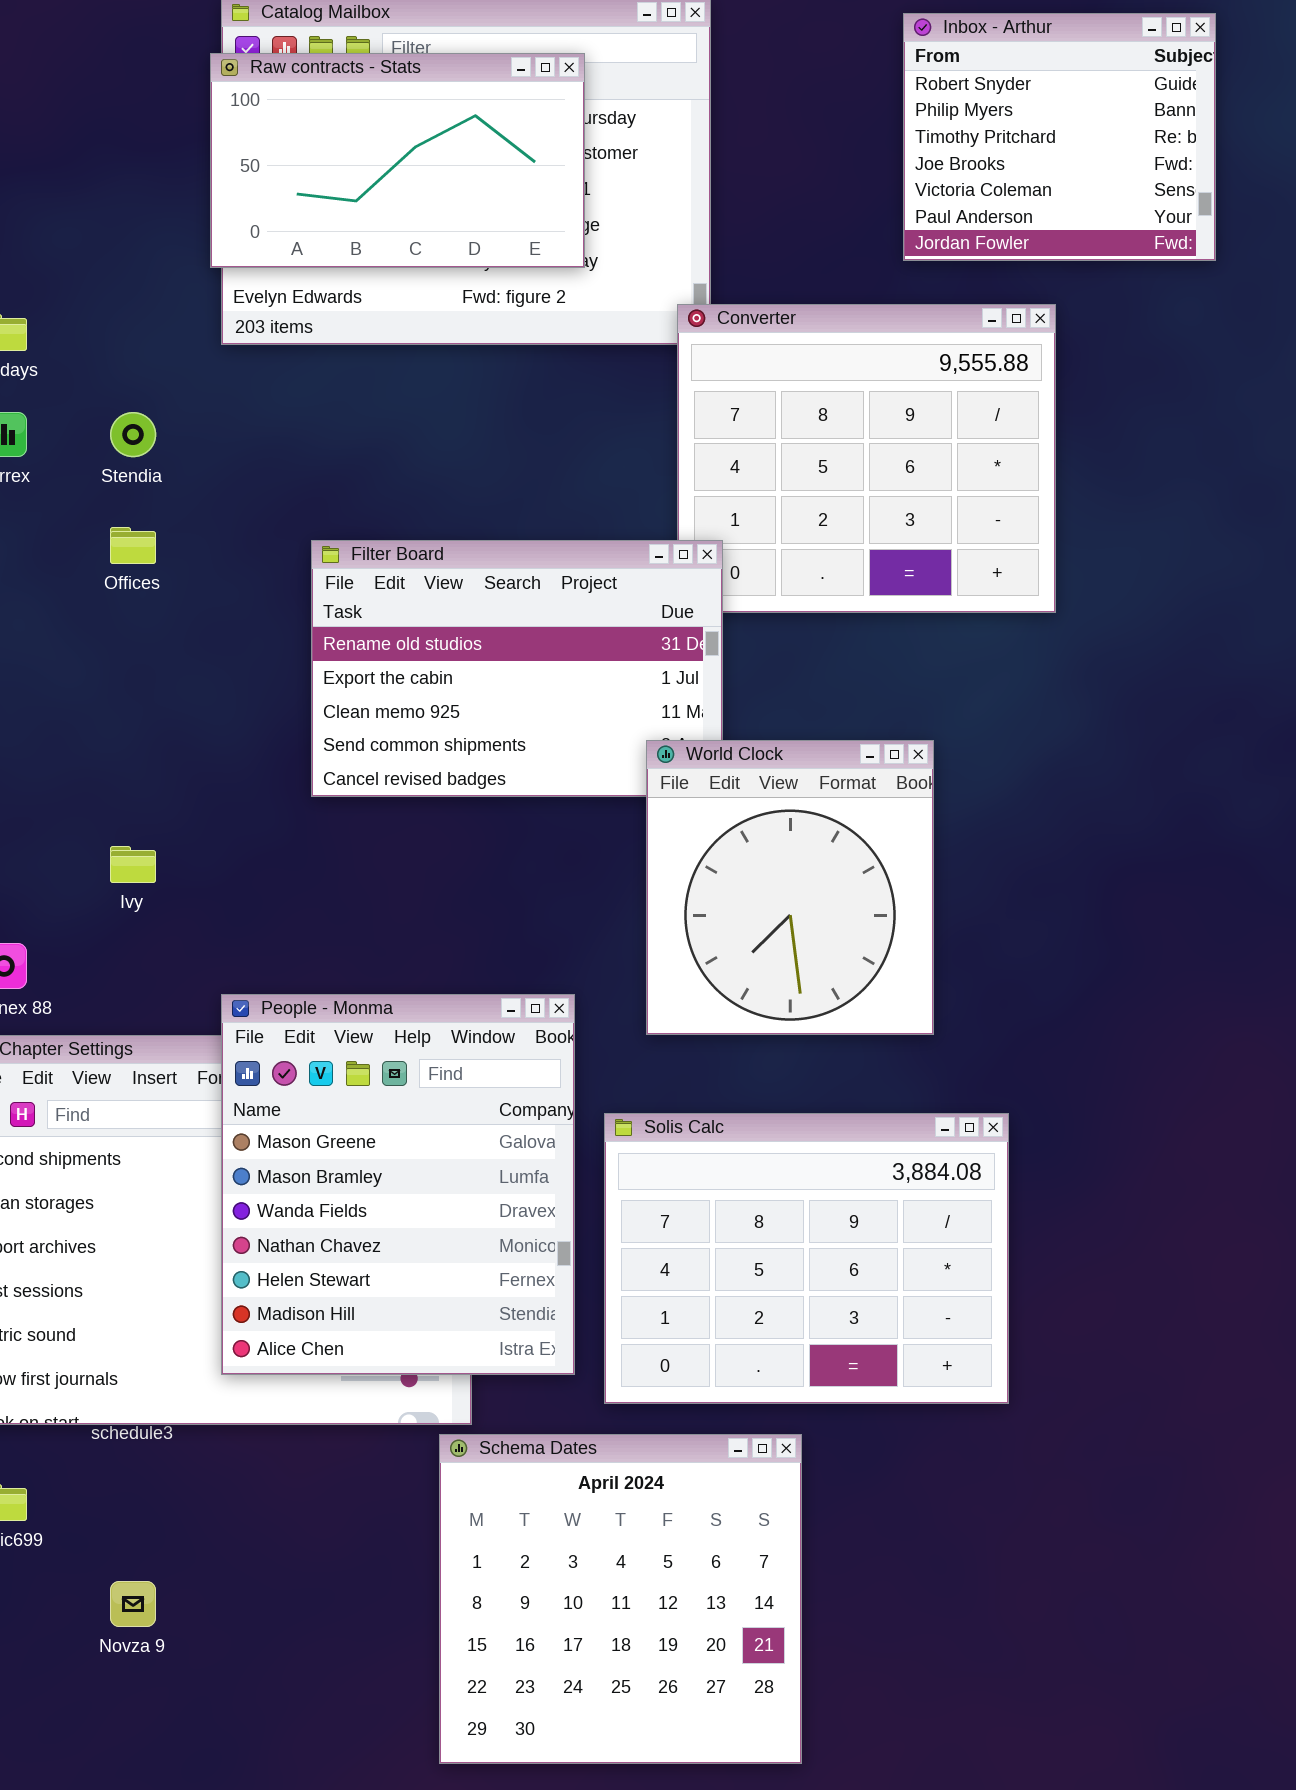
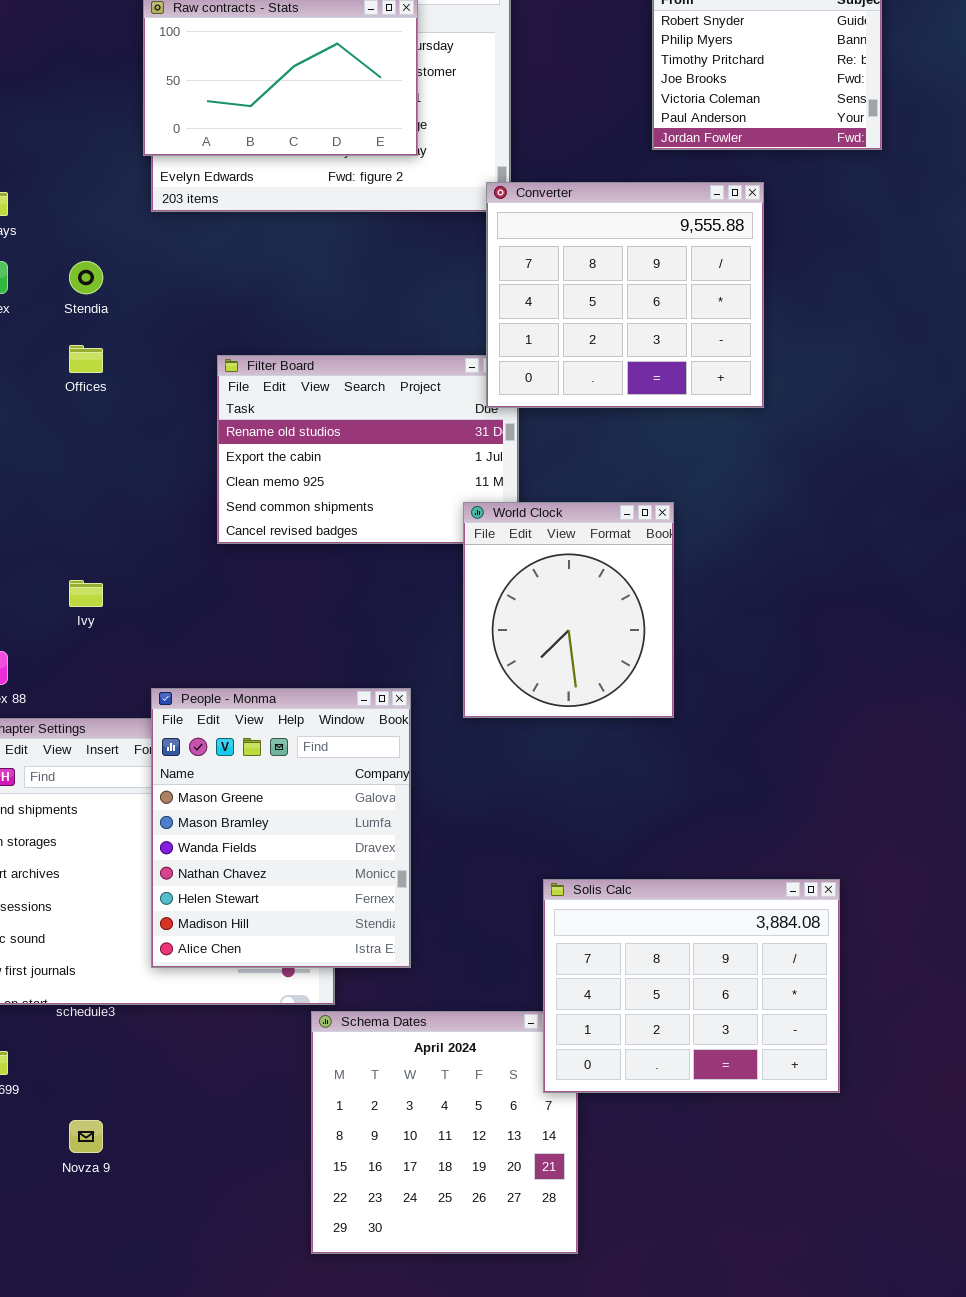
Converter: [677,304,1056,613] -> [486,182,764,408], raised
Solis Calc: [604,1113,1009,1404] -> [543,879,840,1093], moved

